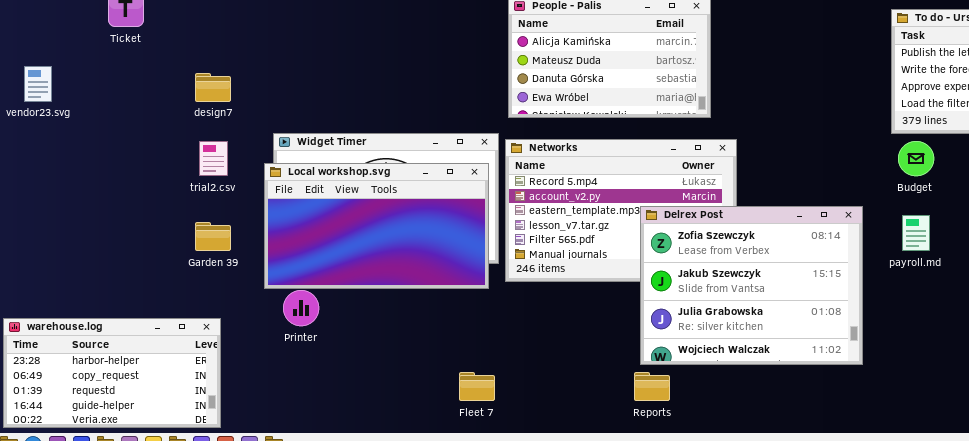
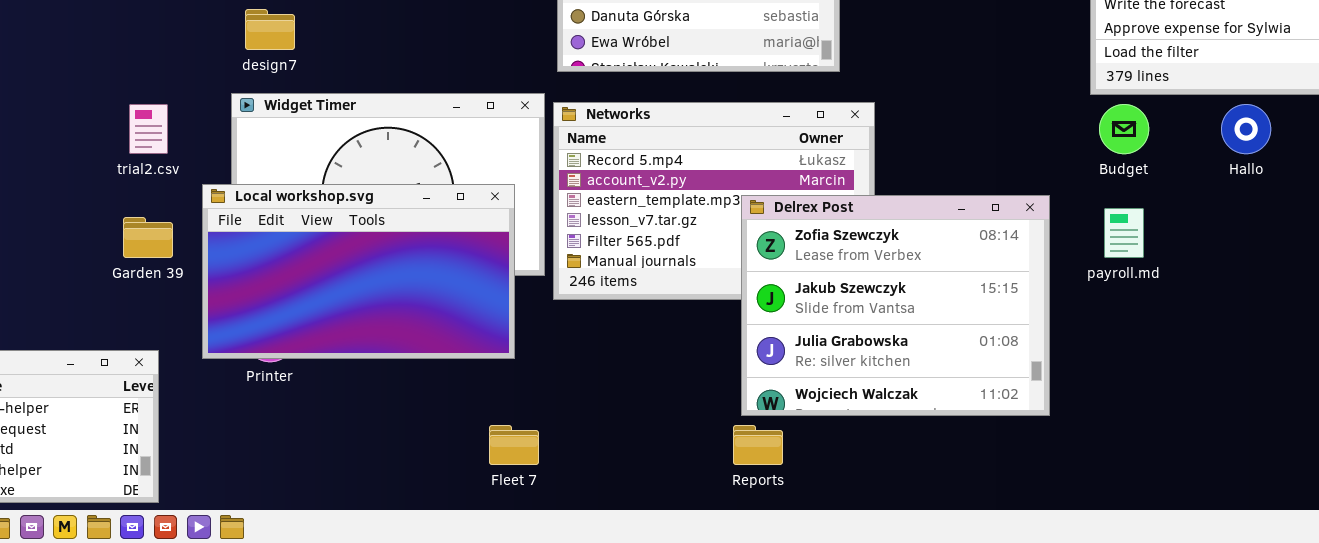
design7: [195,73,231,102] -> [245,9,295,50], moved
Local workshop.svg: [264,163,489,289] -> [202,184,515,359], moved

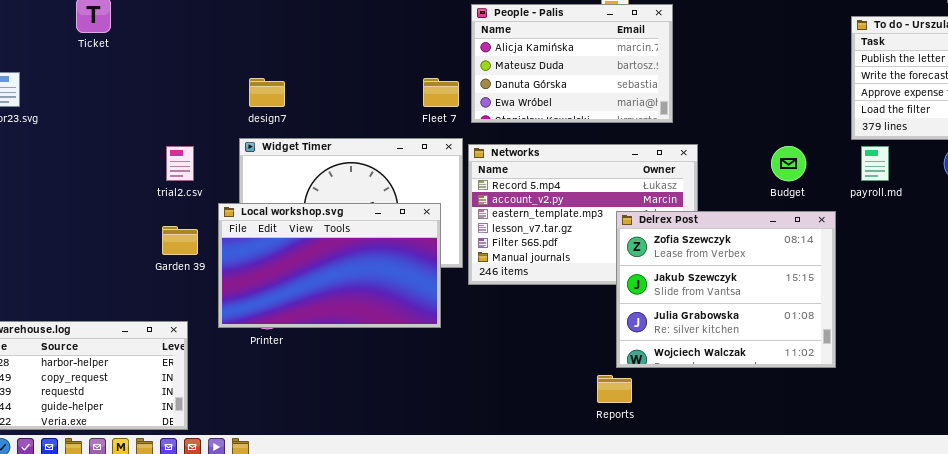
Budget: [1099,104,1149,154] -> [771,146,806,181], moved
Delrex Post: [741,195,1050,416] -> [616,211,836,368], moved
payroll.md: [1104,208,1144,258] -> [861,146,889,181], moved
Fleet 7: [489,425,539,465] -> [423,78,459,107], moved

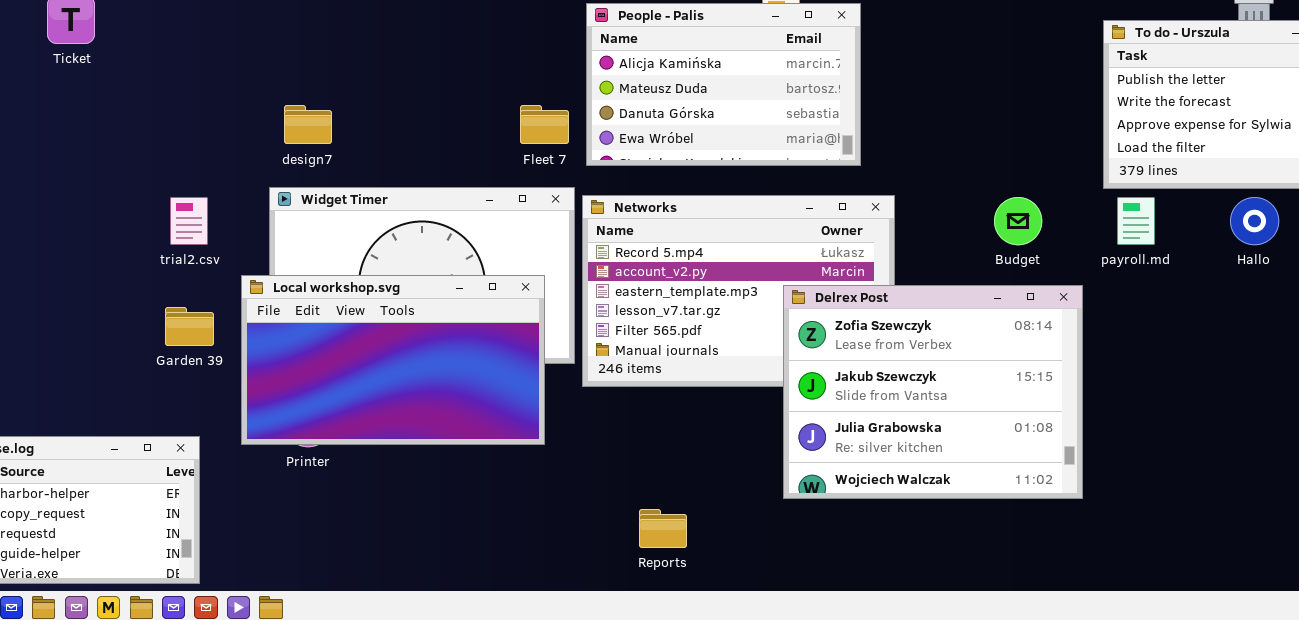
Reports: [597,375,632,403] -> [639,509,687,548], moved

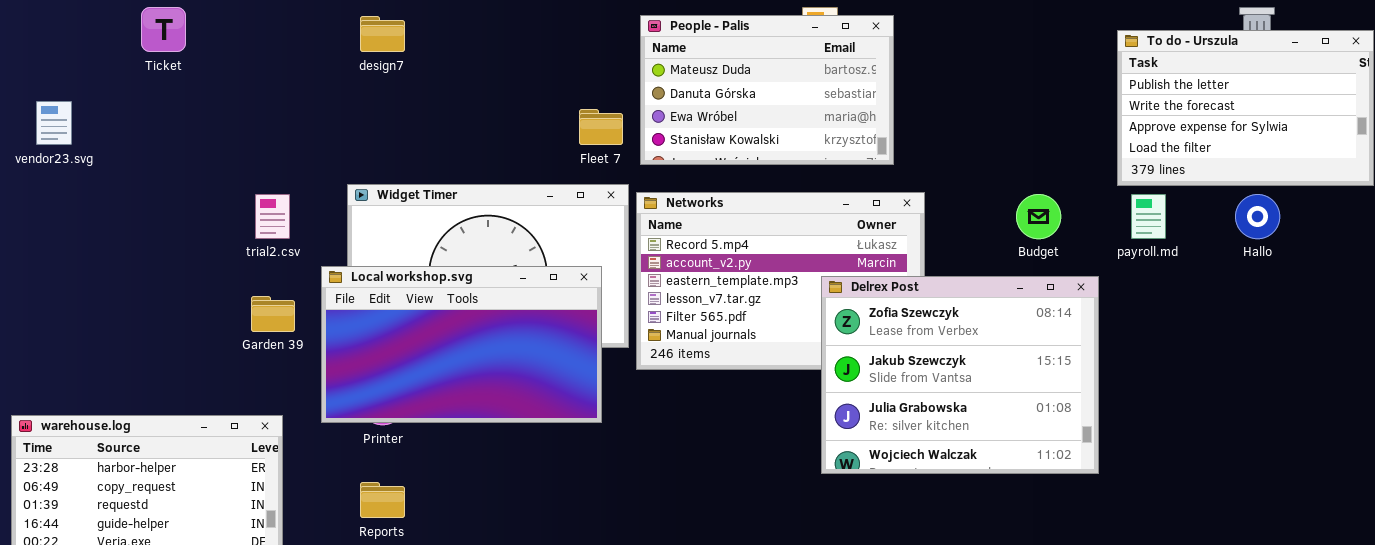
People - Palis: [586,3,861,166] -> [640,15,894,165], scrolled down 1 row
design7: [284,105,332,144] -> [360,16,405,52], moved
Reports: [639,509,687,548] -> [360,482,405,518], moved

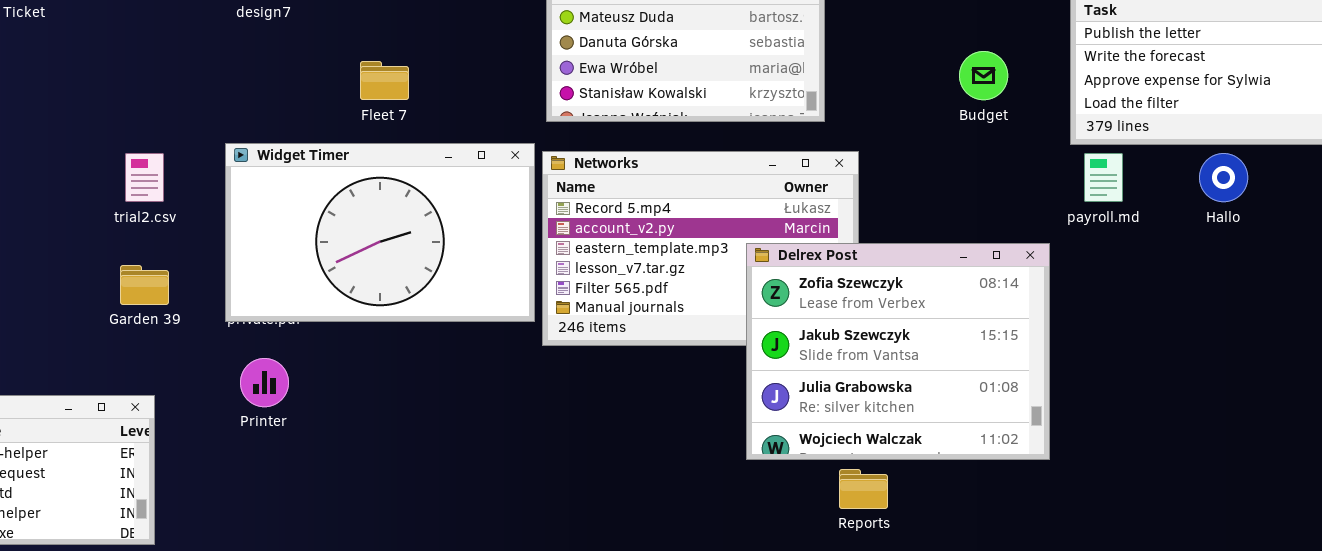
Fleet 7: [579,109,623,145] -> [360,61,409,100], moved
Budget: [1016,194,1061,239] -> [959,51,1008,100], moved
Local workshop.svg: [321,266,602,423] -> none, closed
Reports: [360,482,405,518] -> [839,469,888,509], moved

